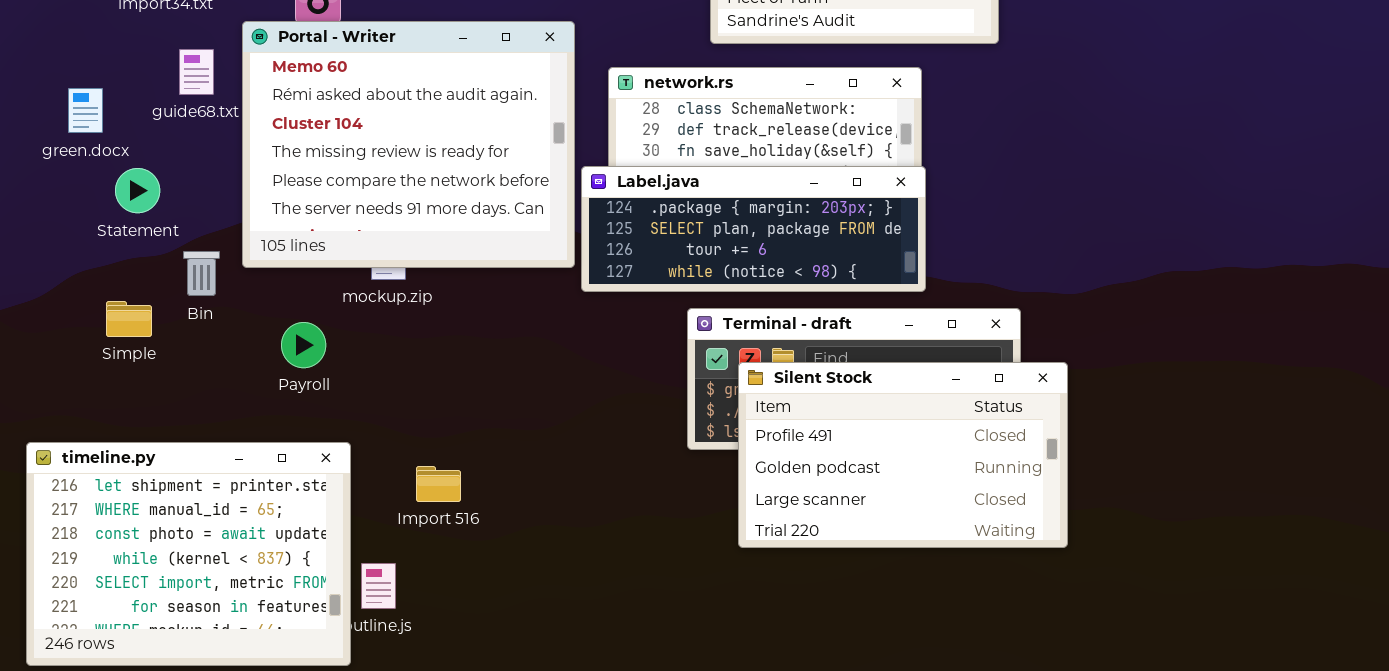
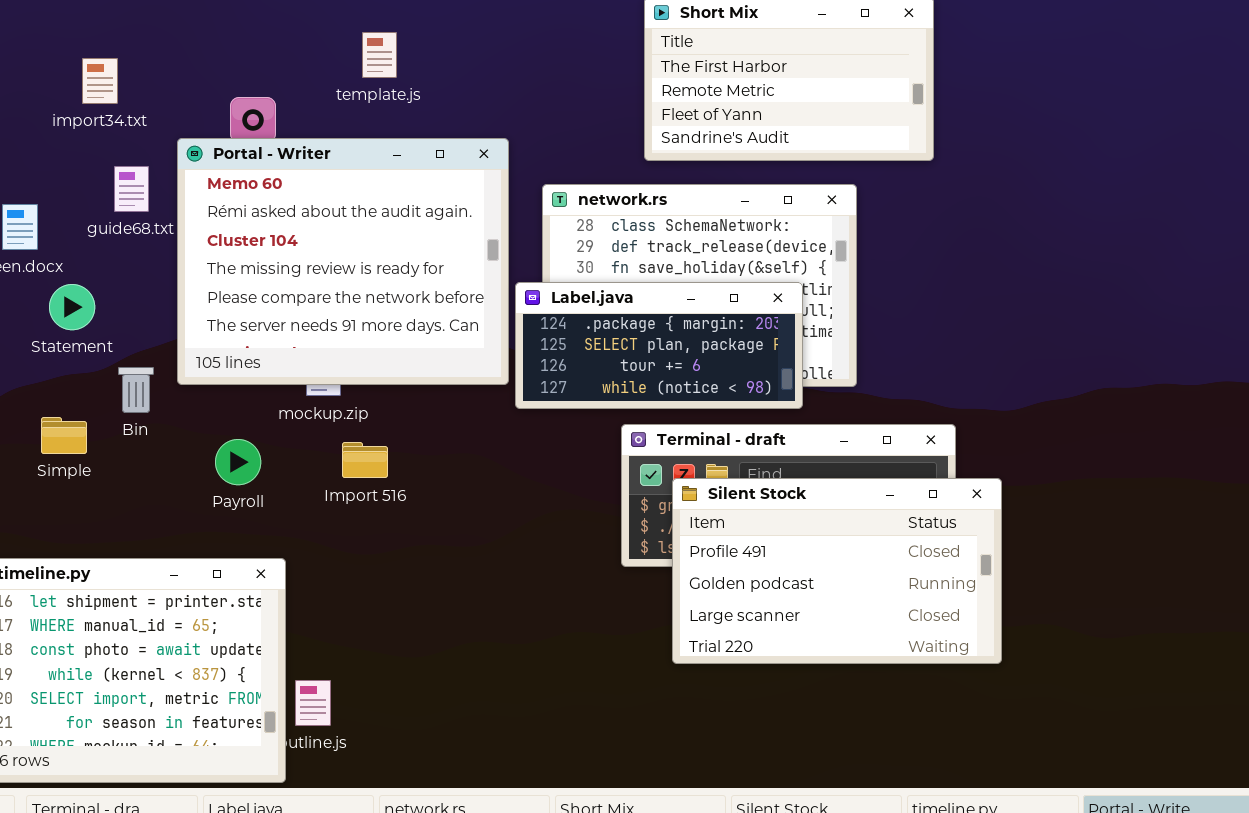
Label.java: [581,166,926,292] -> [515,282,803,409], resized
Import 516: [416,466,461,502] -> [342,442,388,478], moved

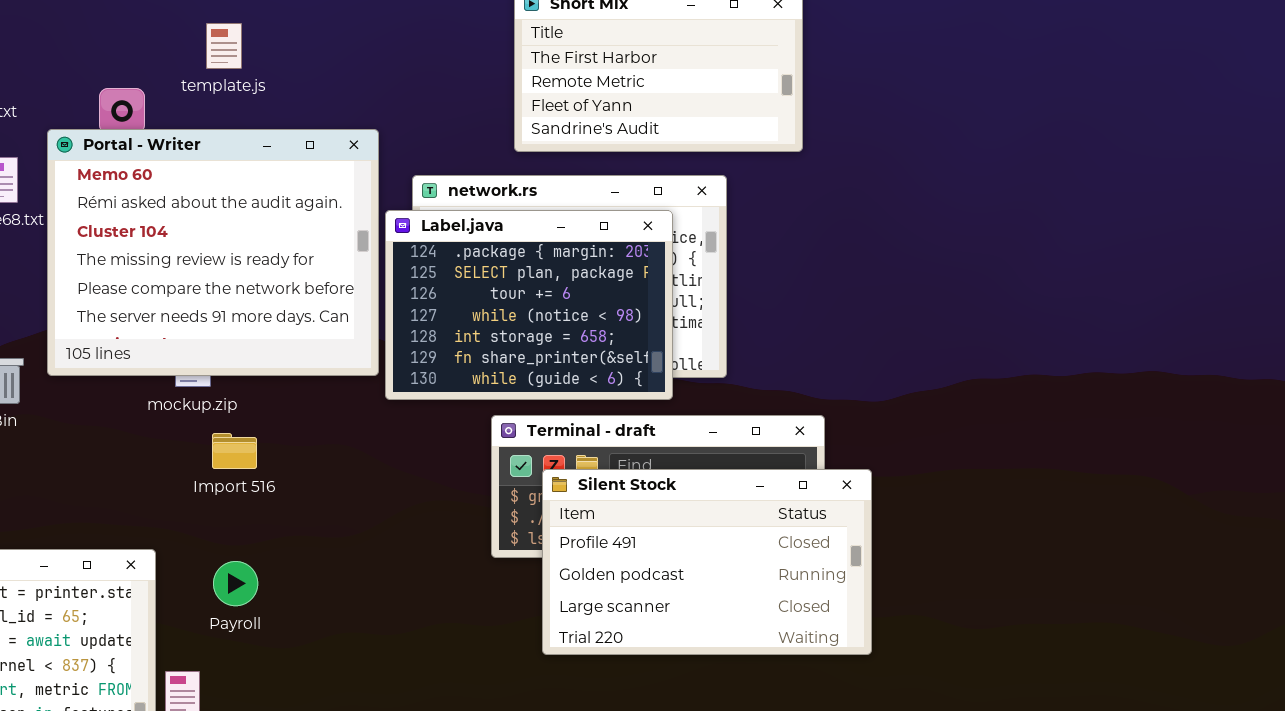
template.js: [362,32,397,78] -> [206,23,242,69], moved
Label.java: [515,282,803,409] -> [385,210,673,400], resized
Payroll: [215,439,261,485] -> [213,561,258,606], moved

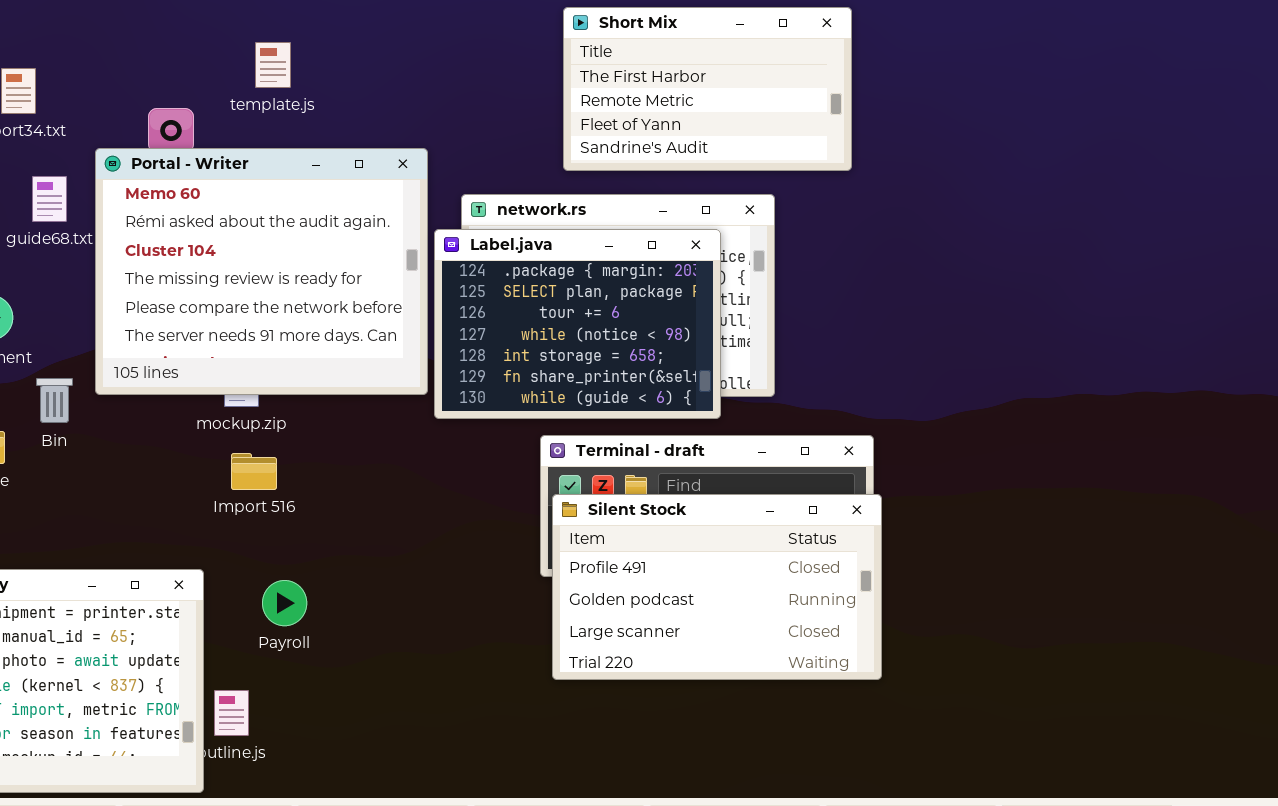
Import 516: [212,433,257,469] -> [231,453,277,490], moved
Silent Stock: [542,469,872,655] -> [552,494,882,680], moved

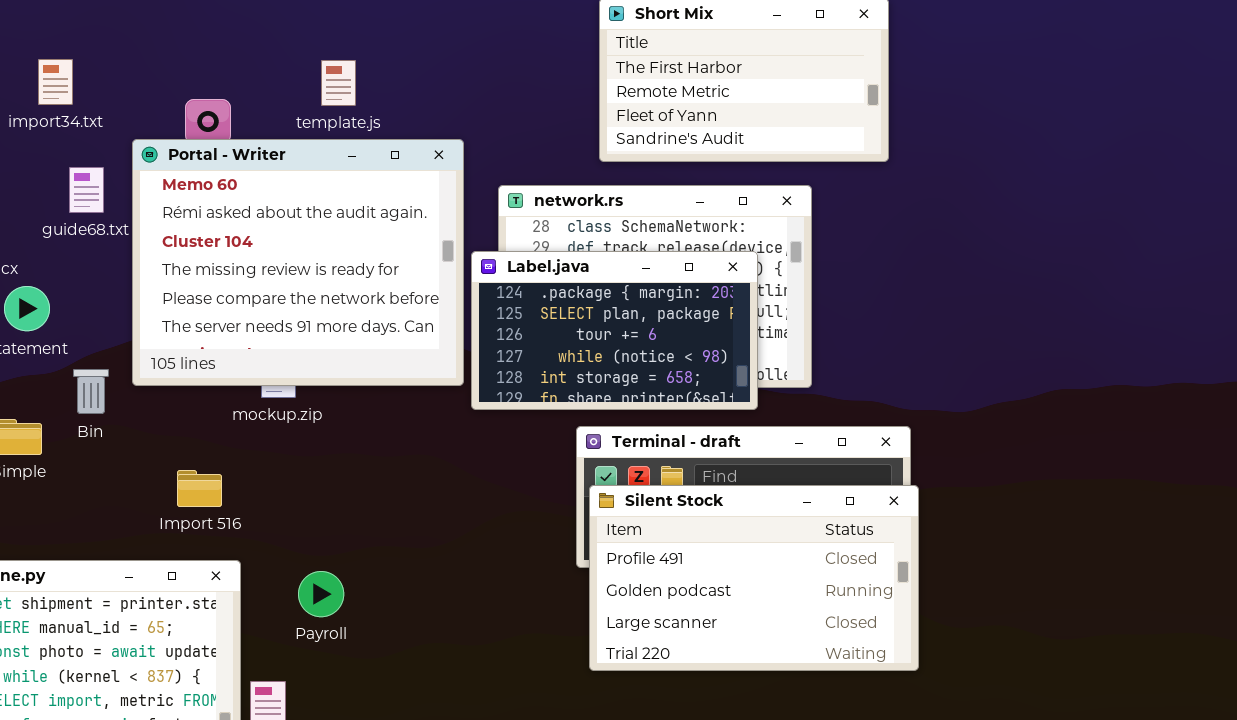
template.js: [255,42,291,88] -> [321,60,356,106], moved
Label.java: [434,229,721,419] -> [471,251,758,410], resized
Import 516: [231,453,277,490] -> [177,470,222,507], moved

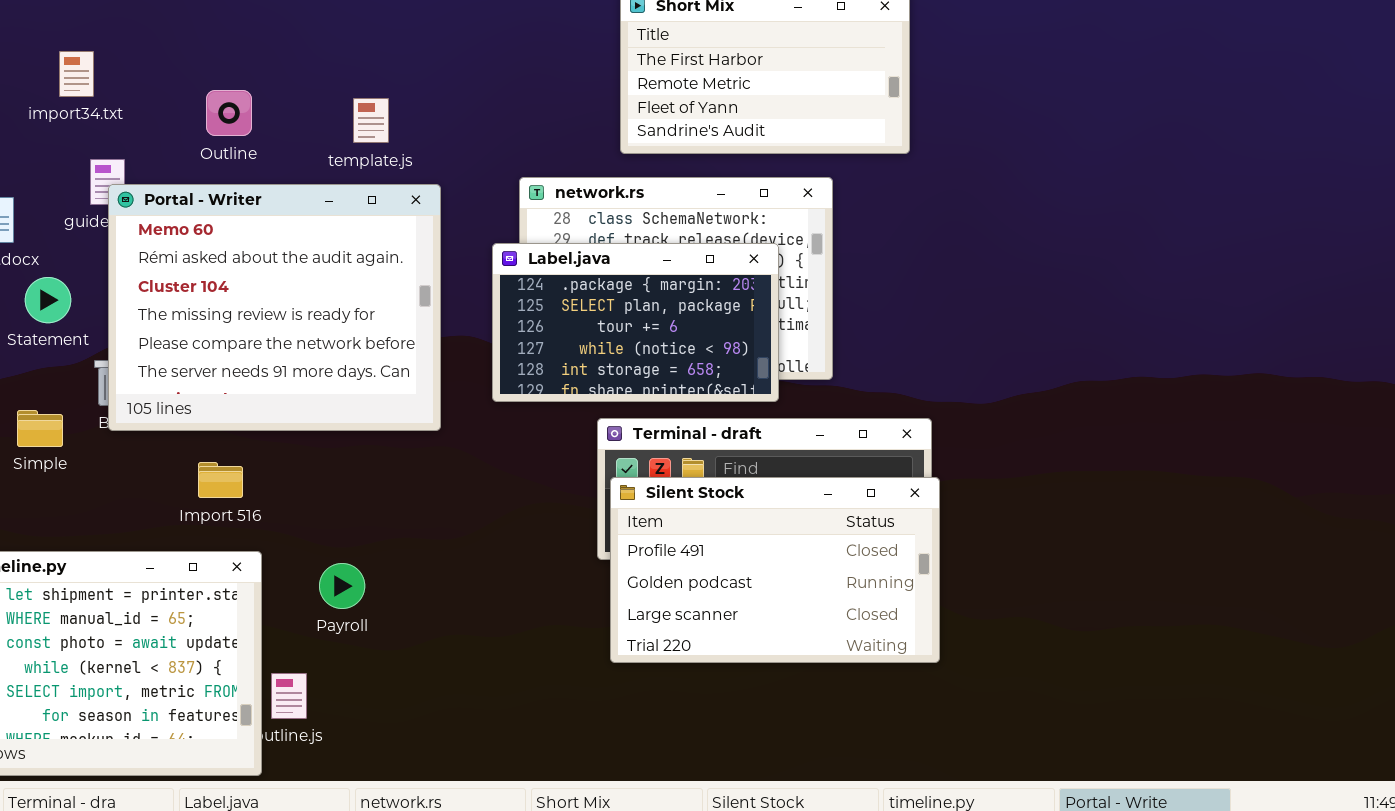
template.js: [321,60,356,106] -> [353,98,389,143], moved
Portal - Writer: [132,139,464,386] -> [108,184,441,431], moved

